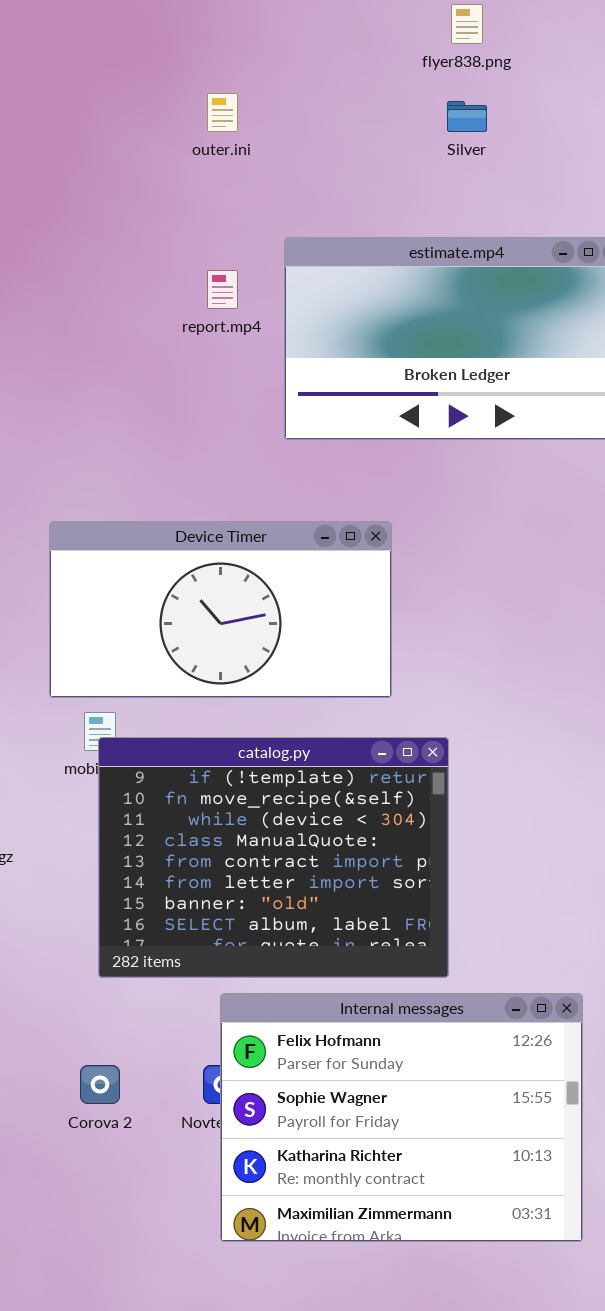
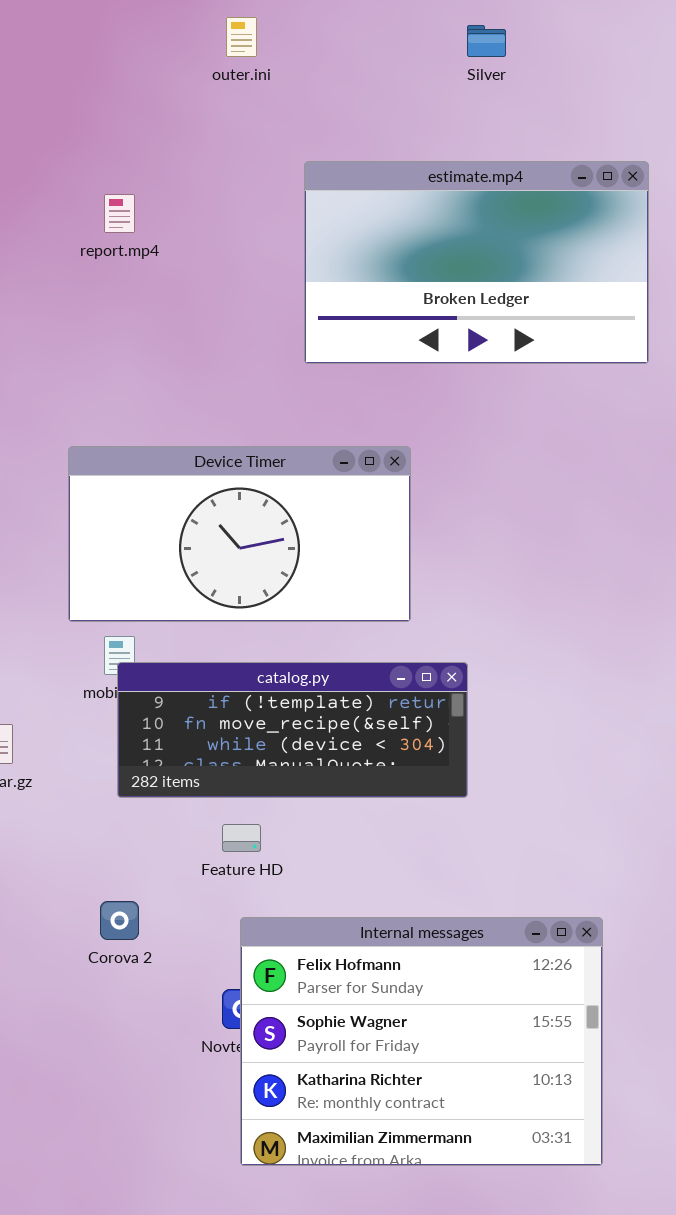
report.mp4: [207,270,238,309] -> [104,194,135,233], moved
catalog.py: [98,737,449,978] -> [117,662,468,798], resized
Corova 2: [80,1065,120,1104] -> [100,901,139,940], moved

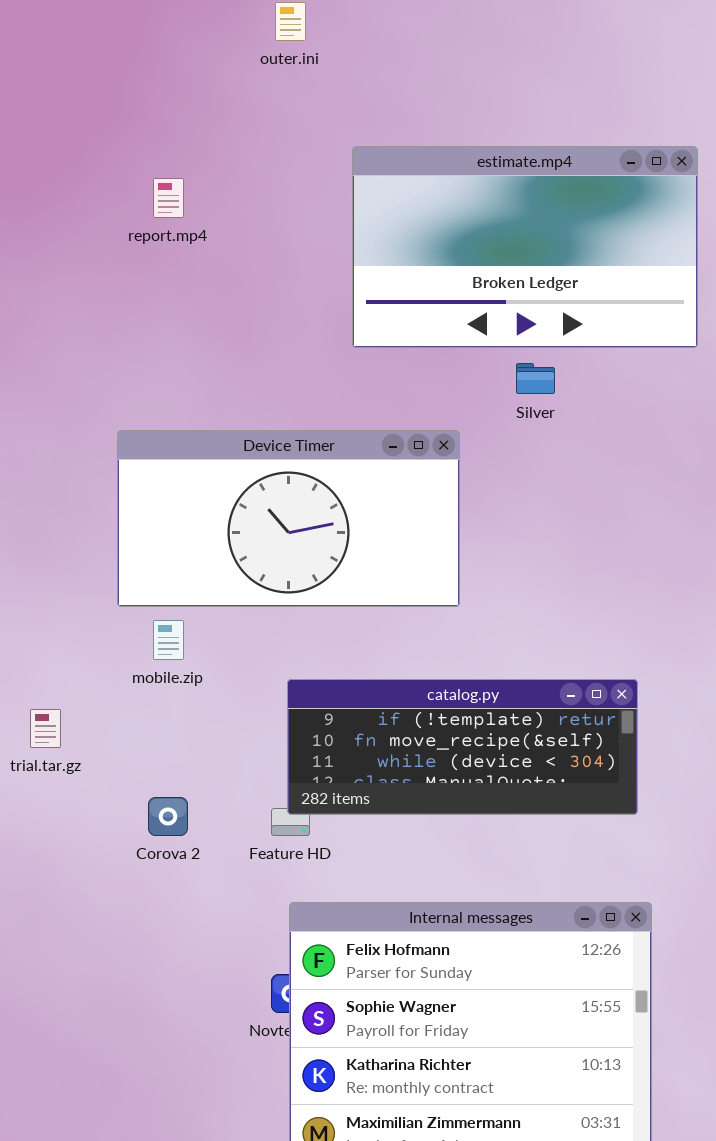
Silver: [467,25,506,57] -> [516,363,555,394], moved
catalog.py: [117,662,468,798] -> [287,679,638,815], moved
Corova 2: [100,901,139,940] -> [148,797,188,836], moved

